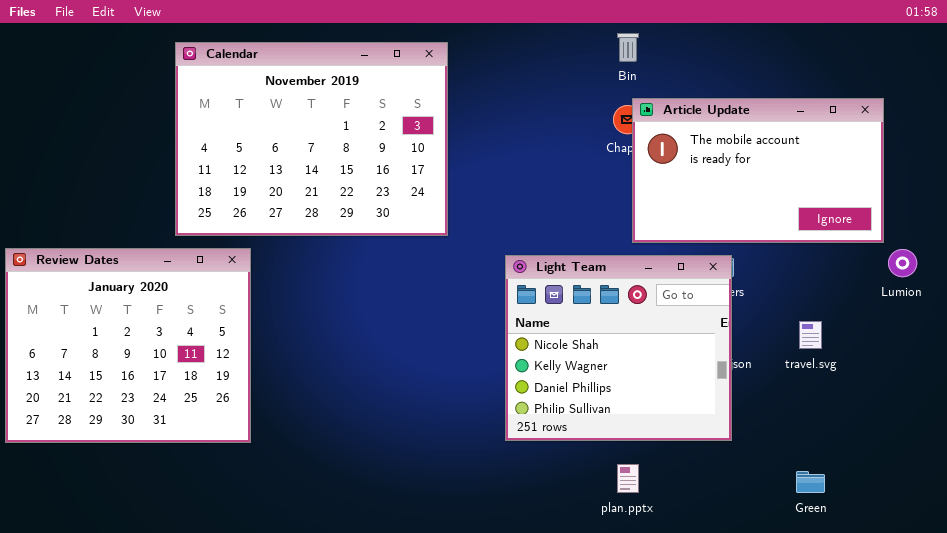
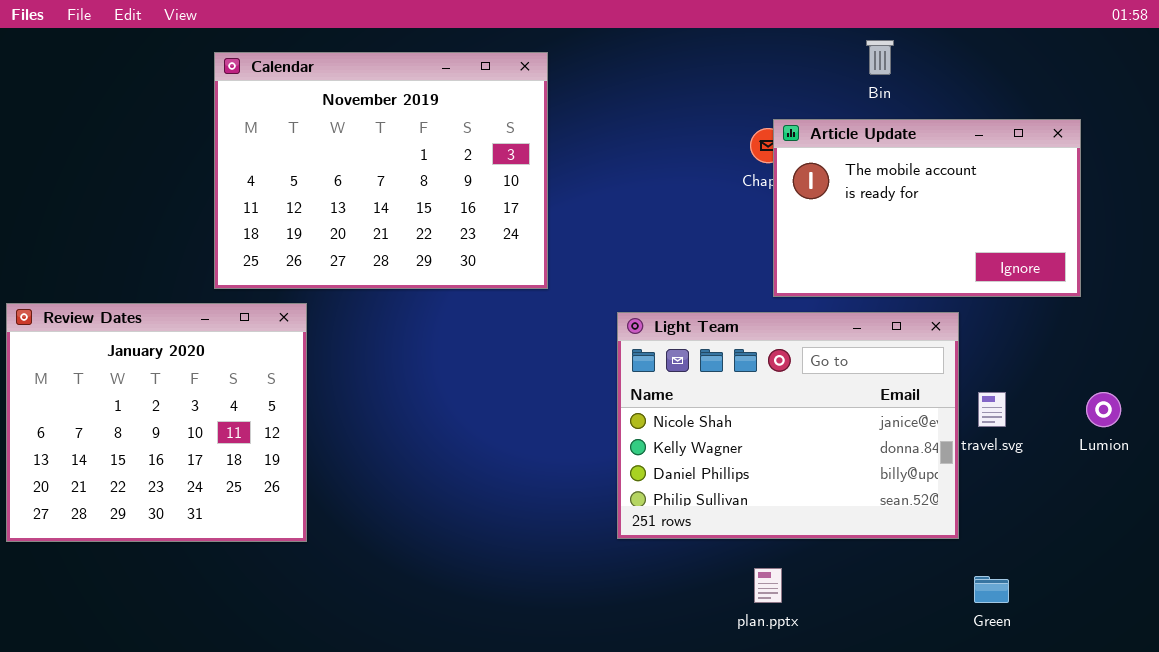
Bin: [617,33,639,62] -> [866,40,894,75], moved
Lumion: [888,249,917,277] -> [1086,392,1121,427], moved
Light Team: [505,255,732,441] -> [617,312,959,539], resized

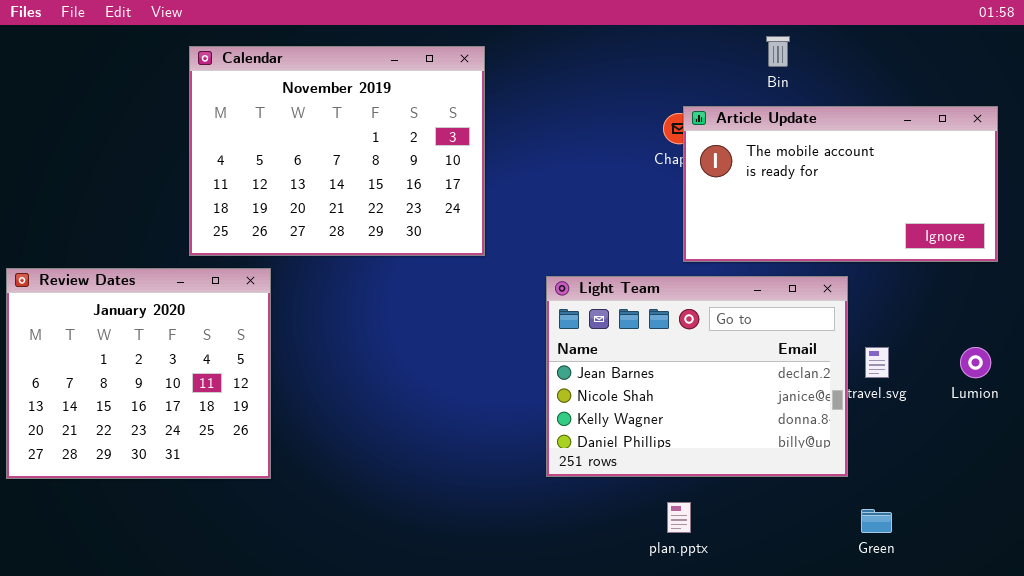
Article Update: [773,119,1081,297] -> [683,106,998,262], resized
Light Team: [617,312,959,539] -> [546,276,848,477], scrolled up 1 row

